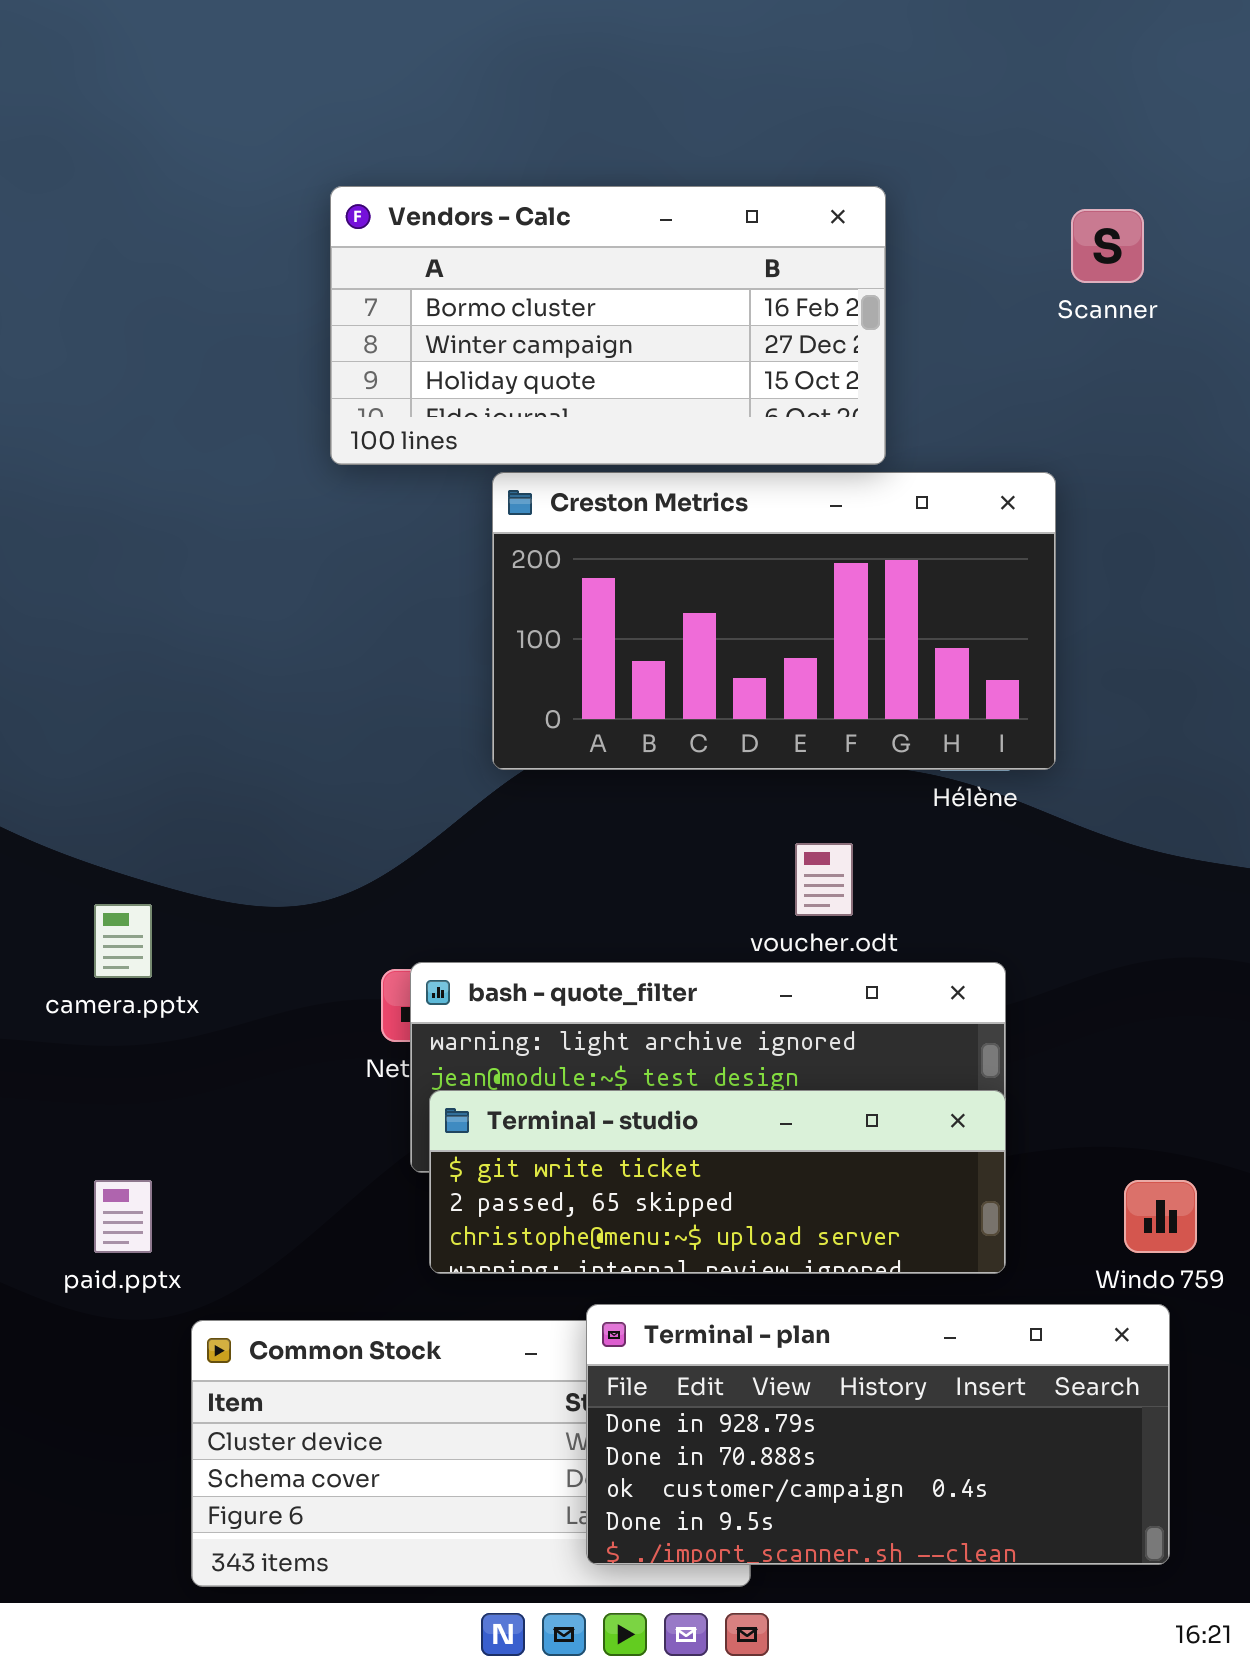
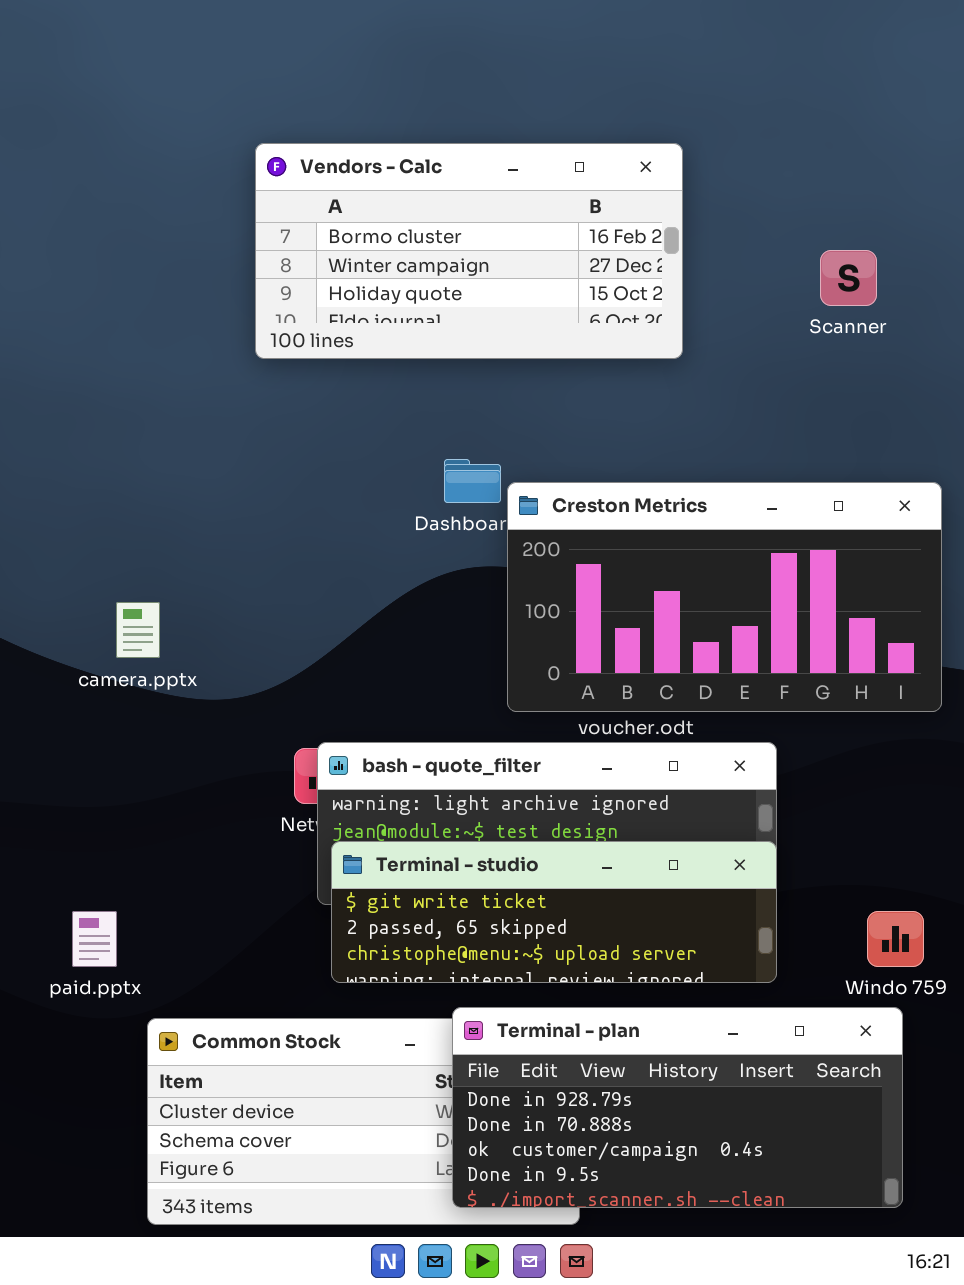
Scanner: [1071,209,1144,283] -> [820,250,877,306], moved
Creston Metrics: [492,472,1056,770] -> [507,482,942,712], moved
camera.pptx: [94,904,152,978] -> [116,602,160,658], moved

